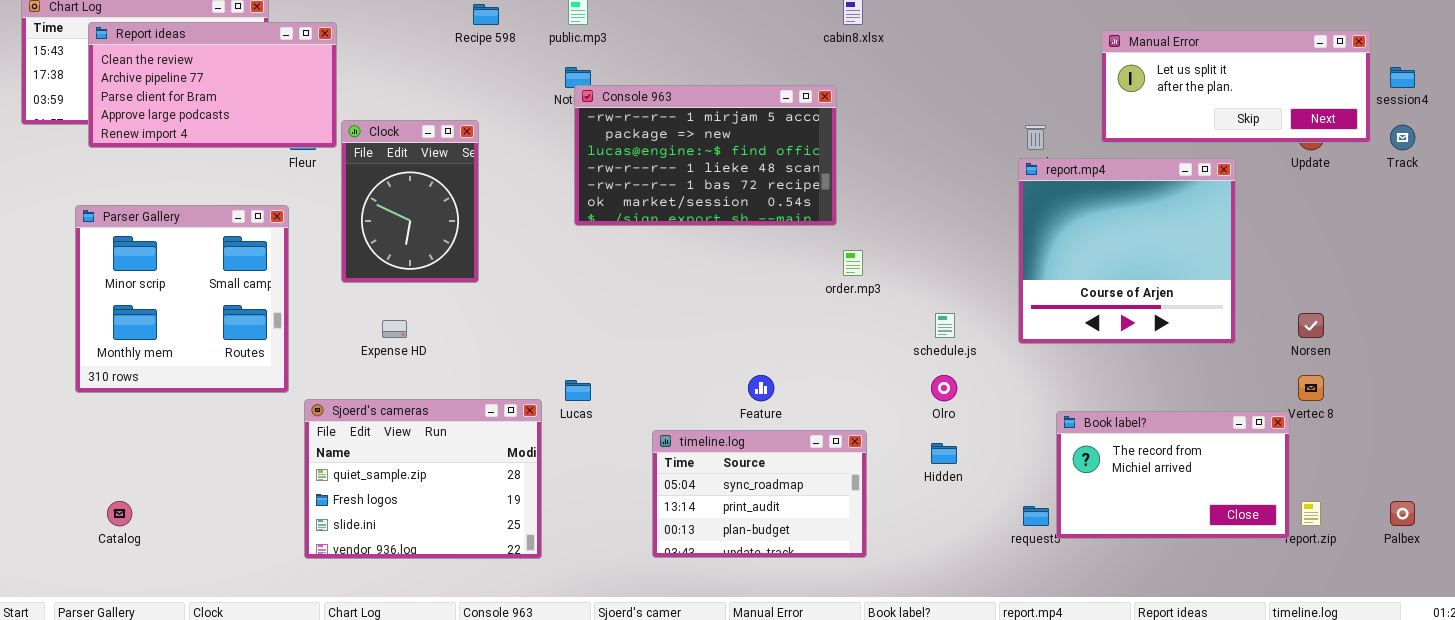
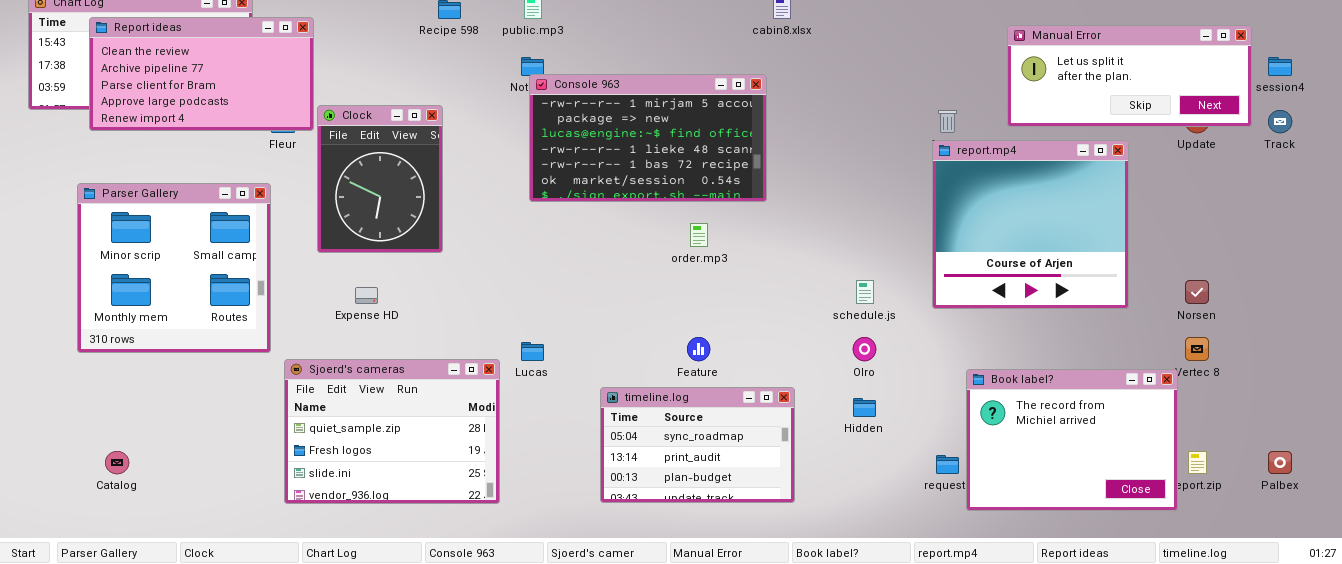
order.mp3: [843,250,863,276] -> [690,223,708,247], moved
Book label?: [1056,411,1290,539] -> [966,369,1178,511], resized

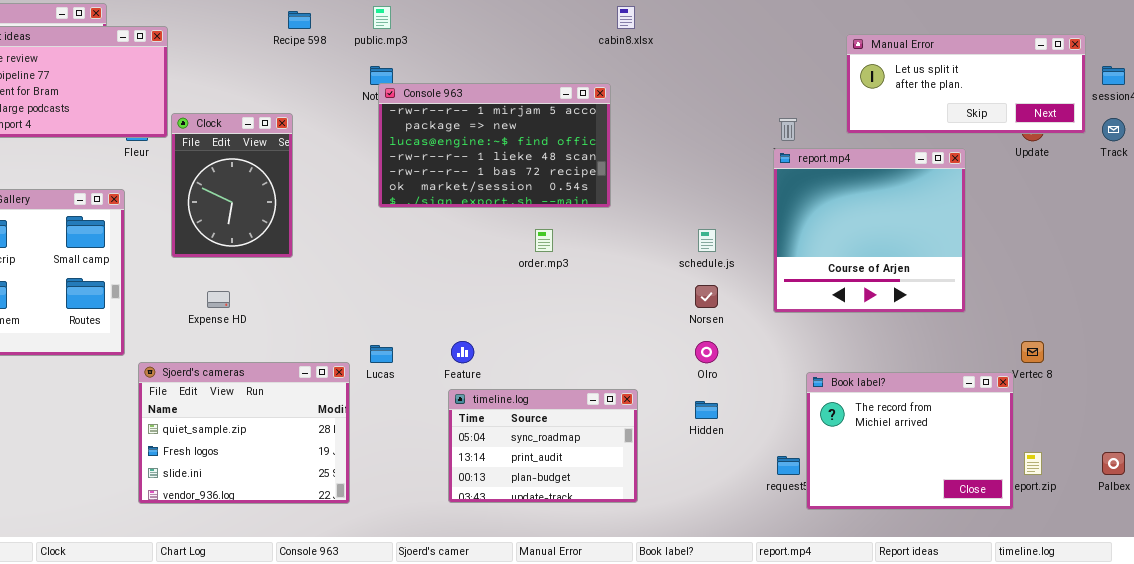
schedule.js: [856,280,874,304] -> [698,229,716,252], moved
Norsen: [1185,280,1209,304] -> [695,285,718,308], moved
Feature: [687,337,710,361] -> [451,341,474,363], moved

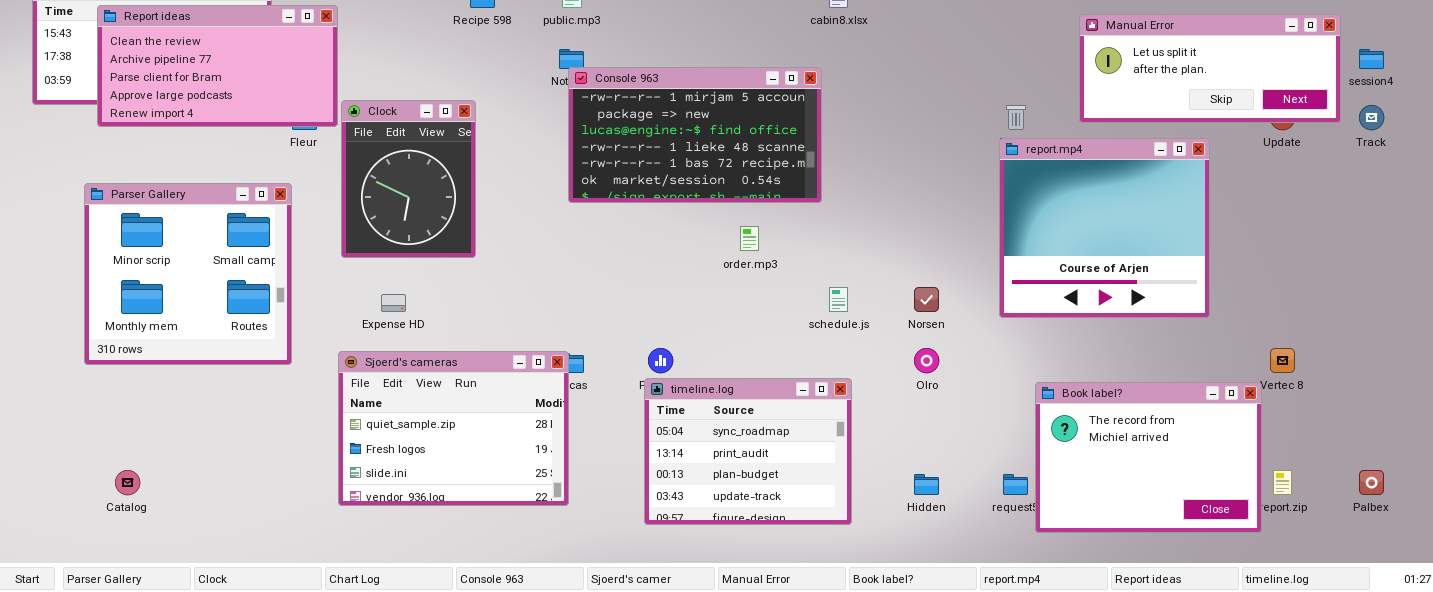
schedule.js: [698,229,716,252] -> [829,287,848,312], moved
Sjoerd's cameras: [138,362,350,504] -> [338,351,569,506], moved
timeline.log: [448,389,638,503] -> [644,378,852,525], resized
Hidden: [695,401,718,419] -> [914,474,939,495], moved

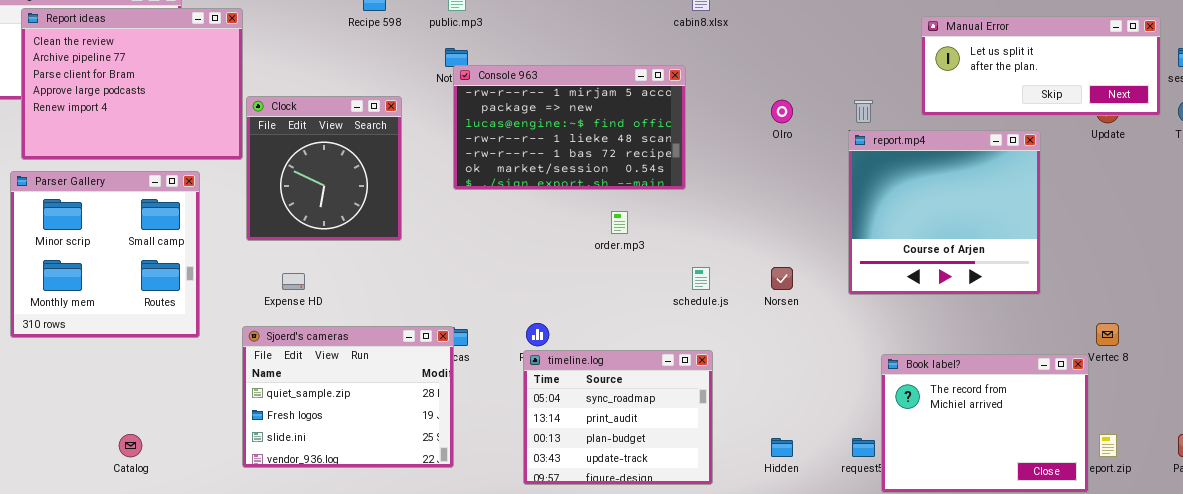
Report ideas: [97,5,338,127] -> [21,8,243,160], resized
Clock: [341,100,476,258] -> [246,96,402,241], resized
Olro: [914,348,939,373] -> [771,100,793,123], moved
Catalog: [115,470,140,495] -> [119,434,142,457], moved

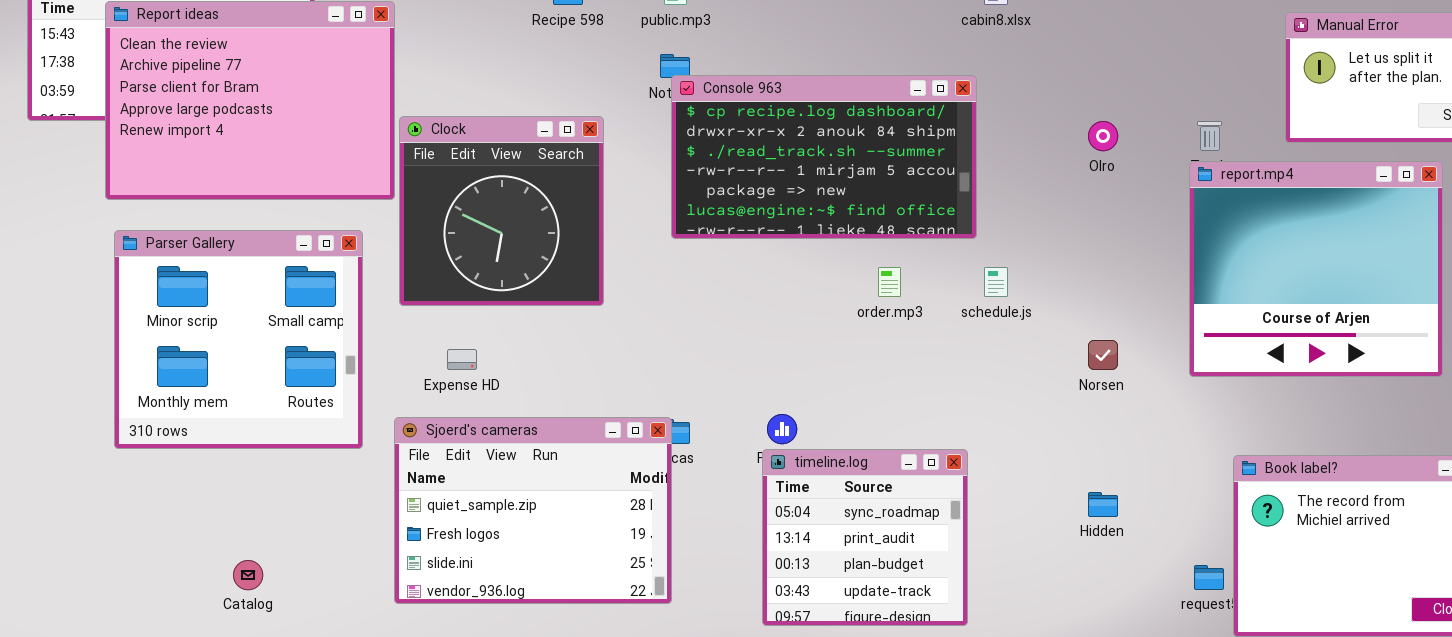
Console 963: [453,65,686,190] -> [671,75,977,239], scrolled up 3 rows
Parser Gallery: [10,171,200,338] -> [114,230,363,449], moved
schedule.js: [692,267,710,290] -> [984,267,1008,297], moved
timeline.log: [523,350,713,485] -> [762,449,968,626], resized
Hidden: [771,438,793,457] -> [1088,492,1118,517], moved

